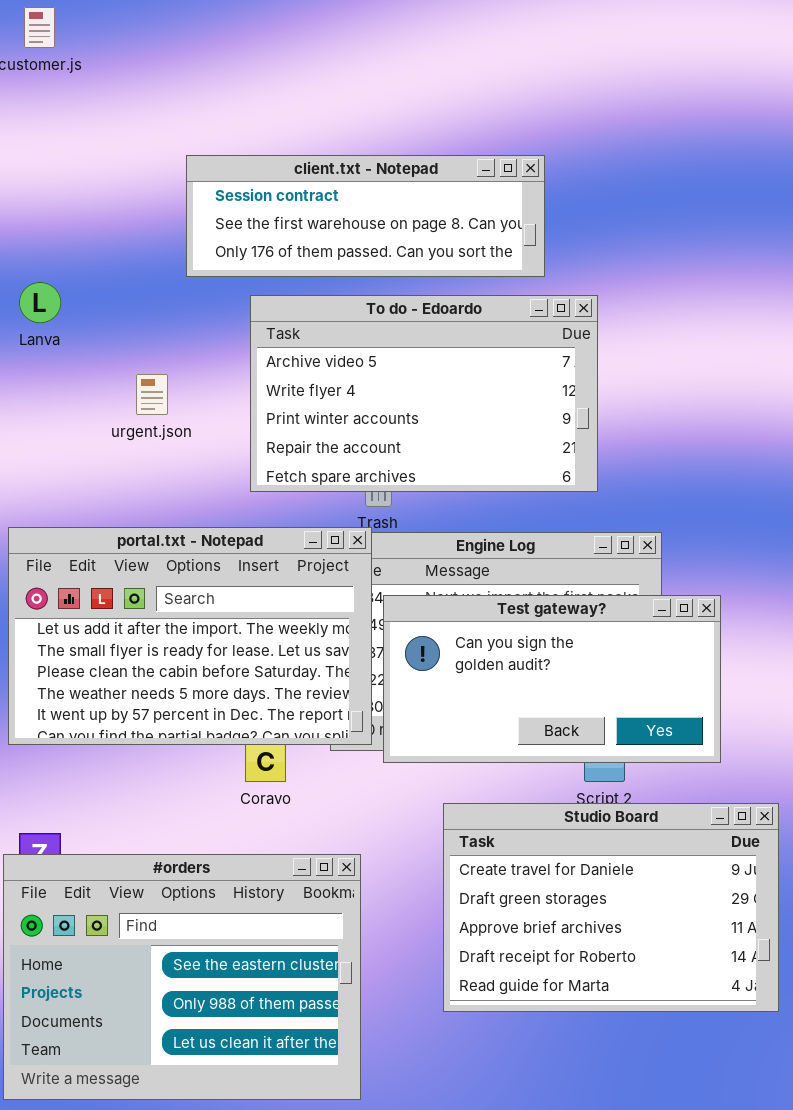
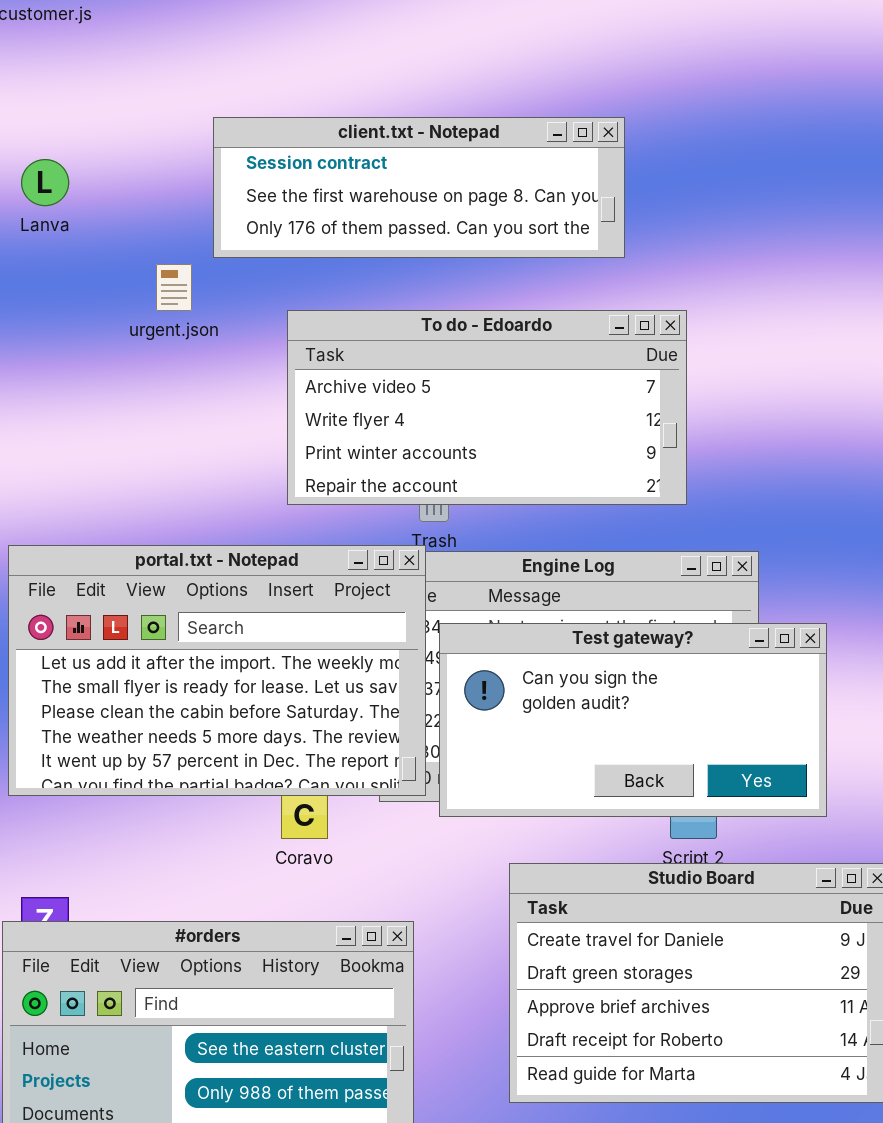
Lanva: [19,282,61,323] -> [21,159,69,206], moved
To do - Edoardo: [250,295,598,492] -> [287,310,687,505], resized
urgent.json: [136,374,168,415] -> [156,264,192,311], moved

